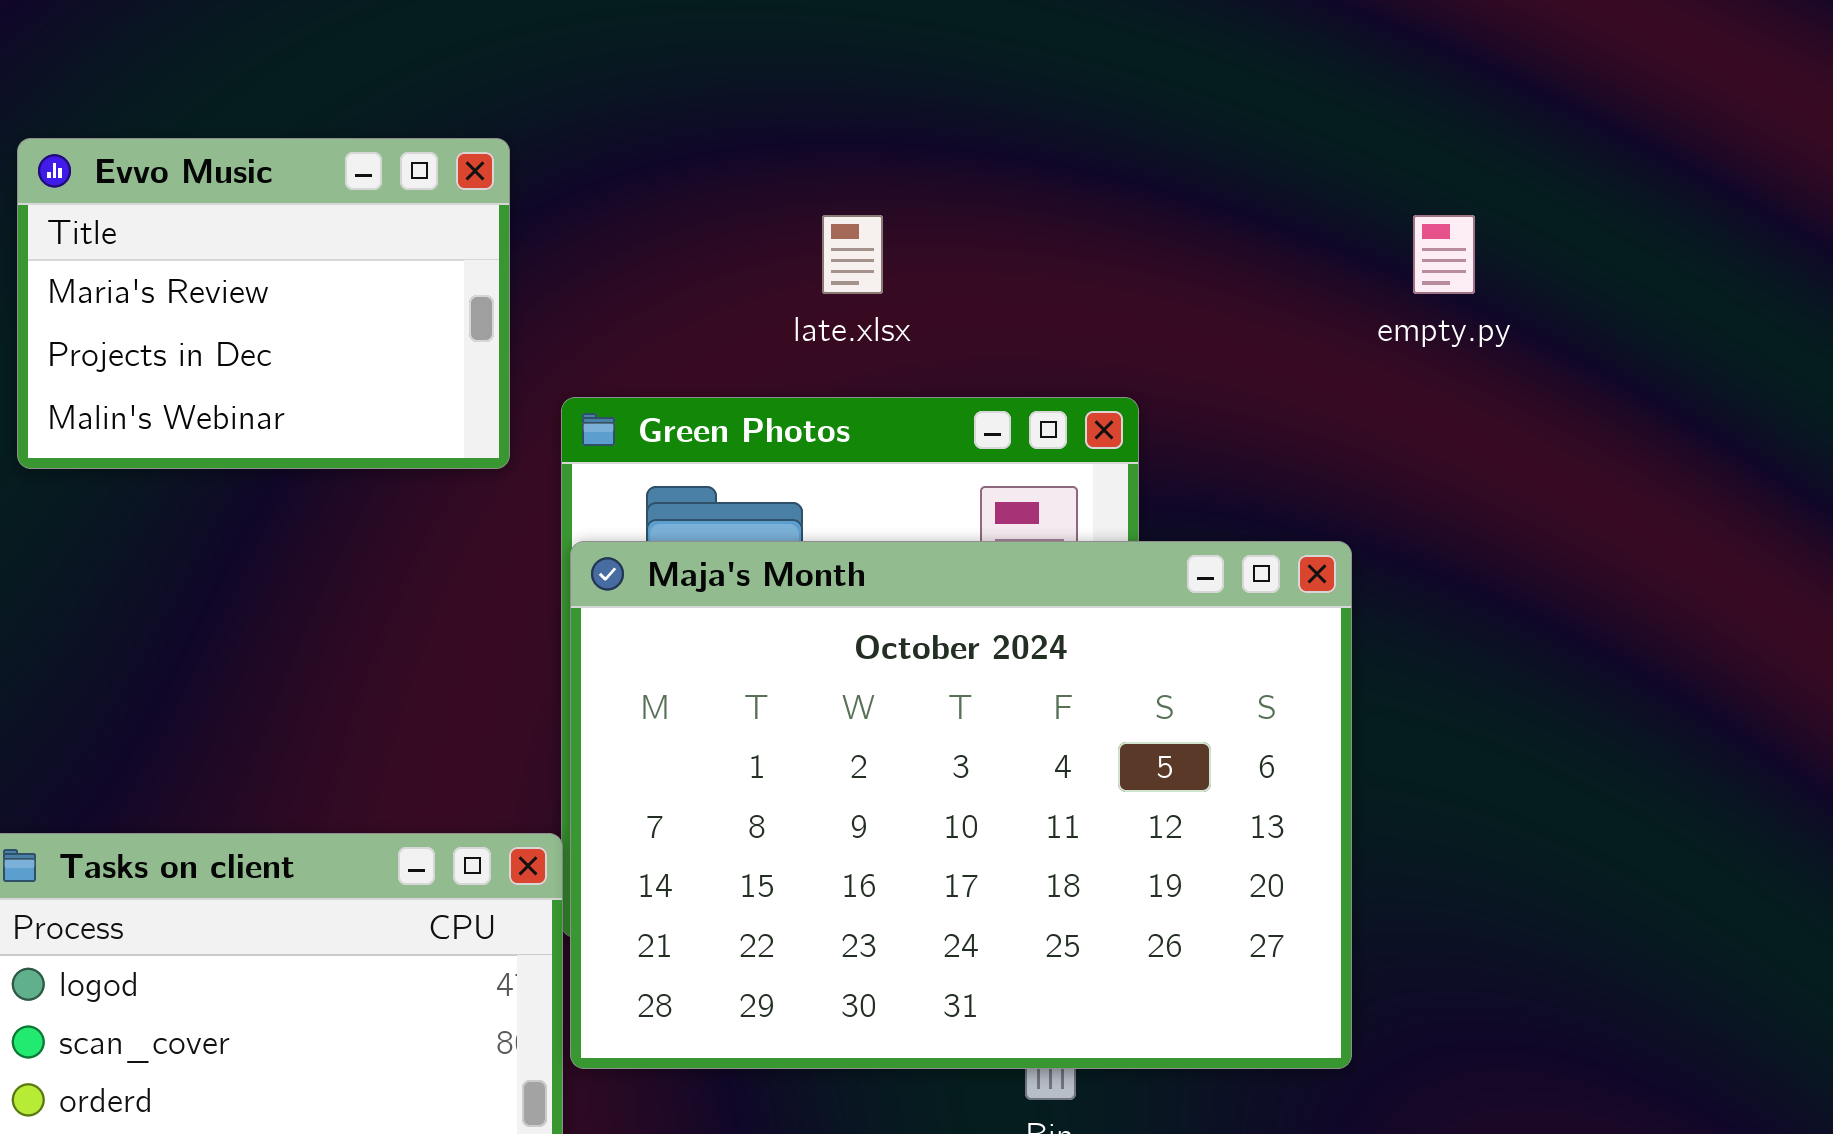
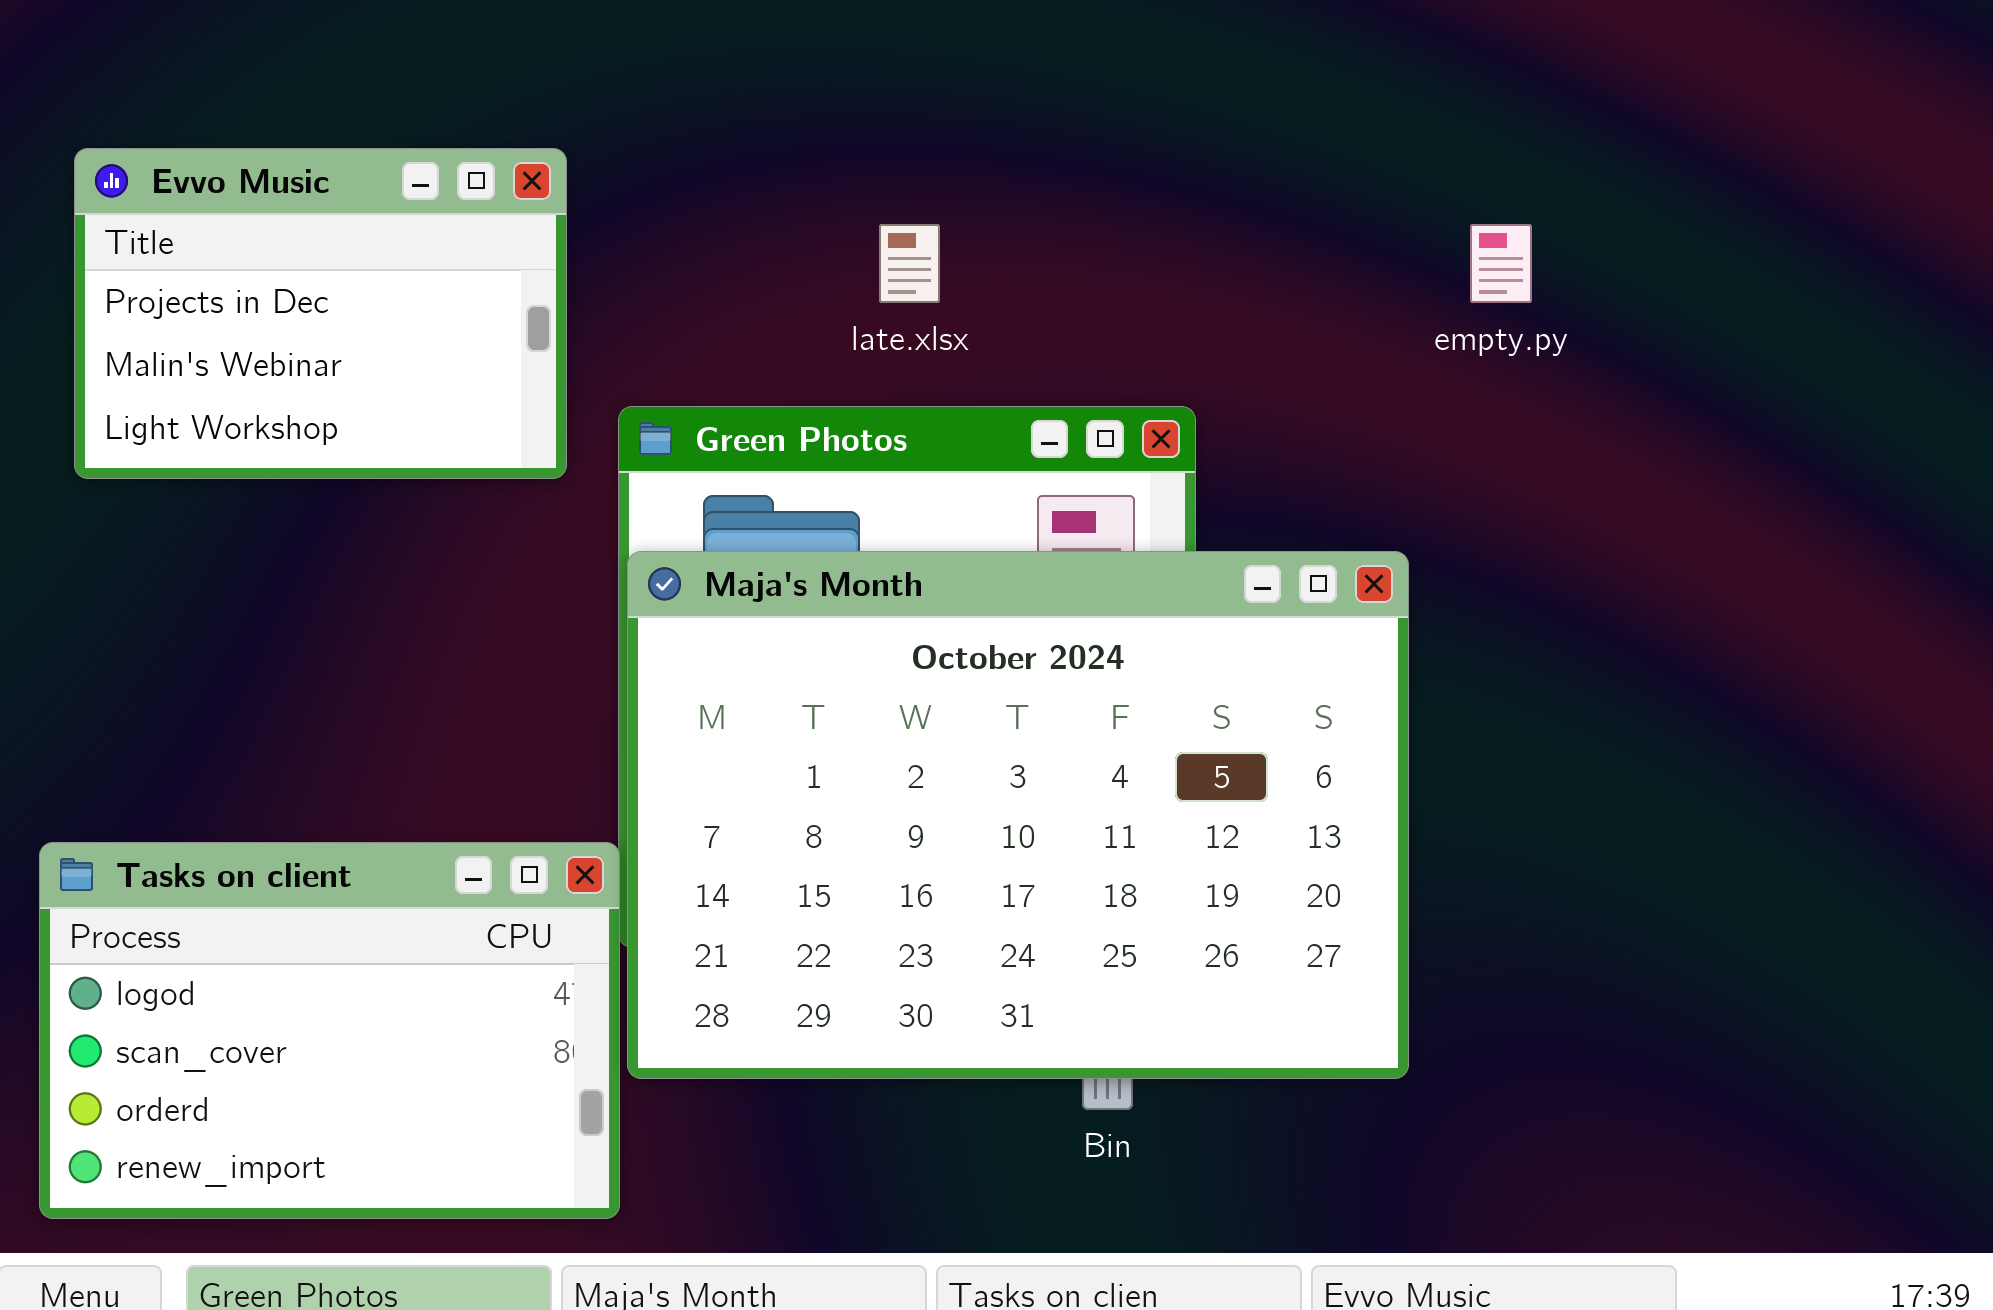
Evvo Music: [17,138,510,469] -> [74,148,567,479], scrolled down 1 row

